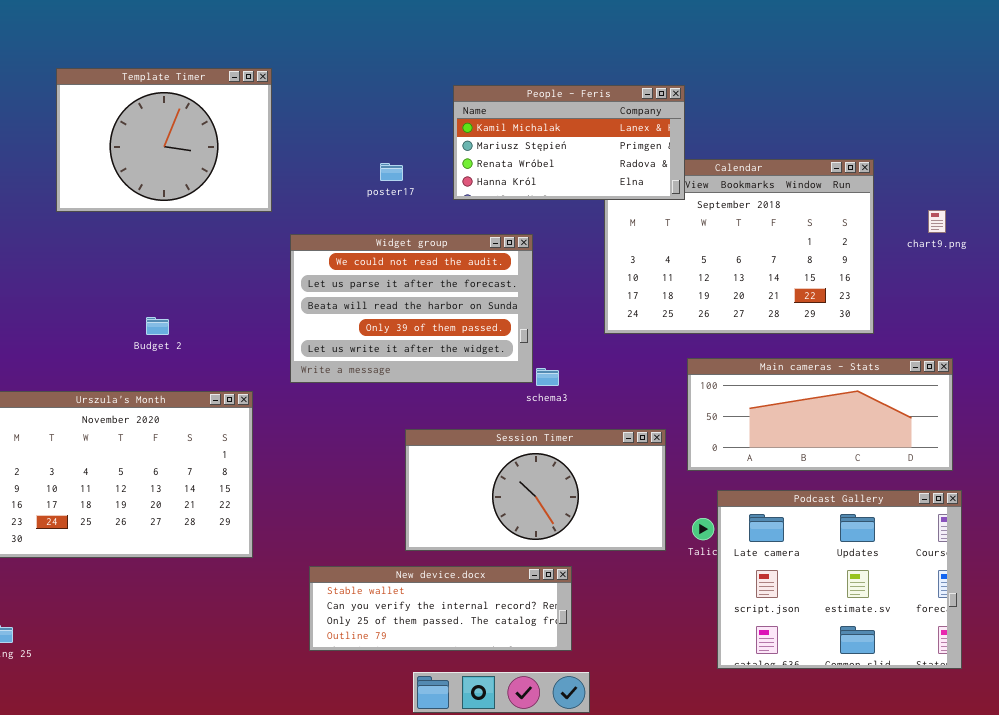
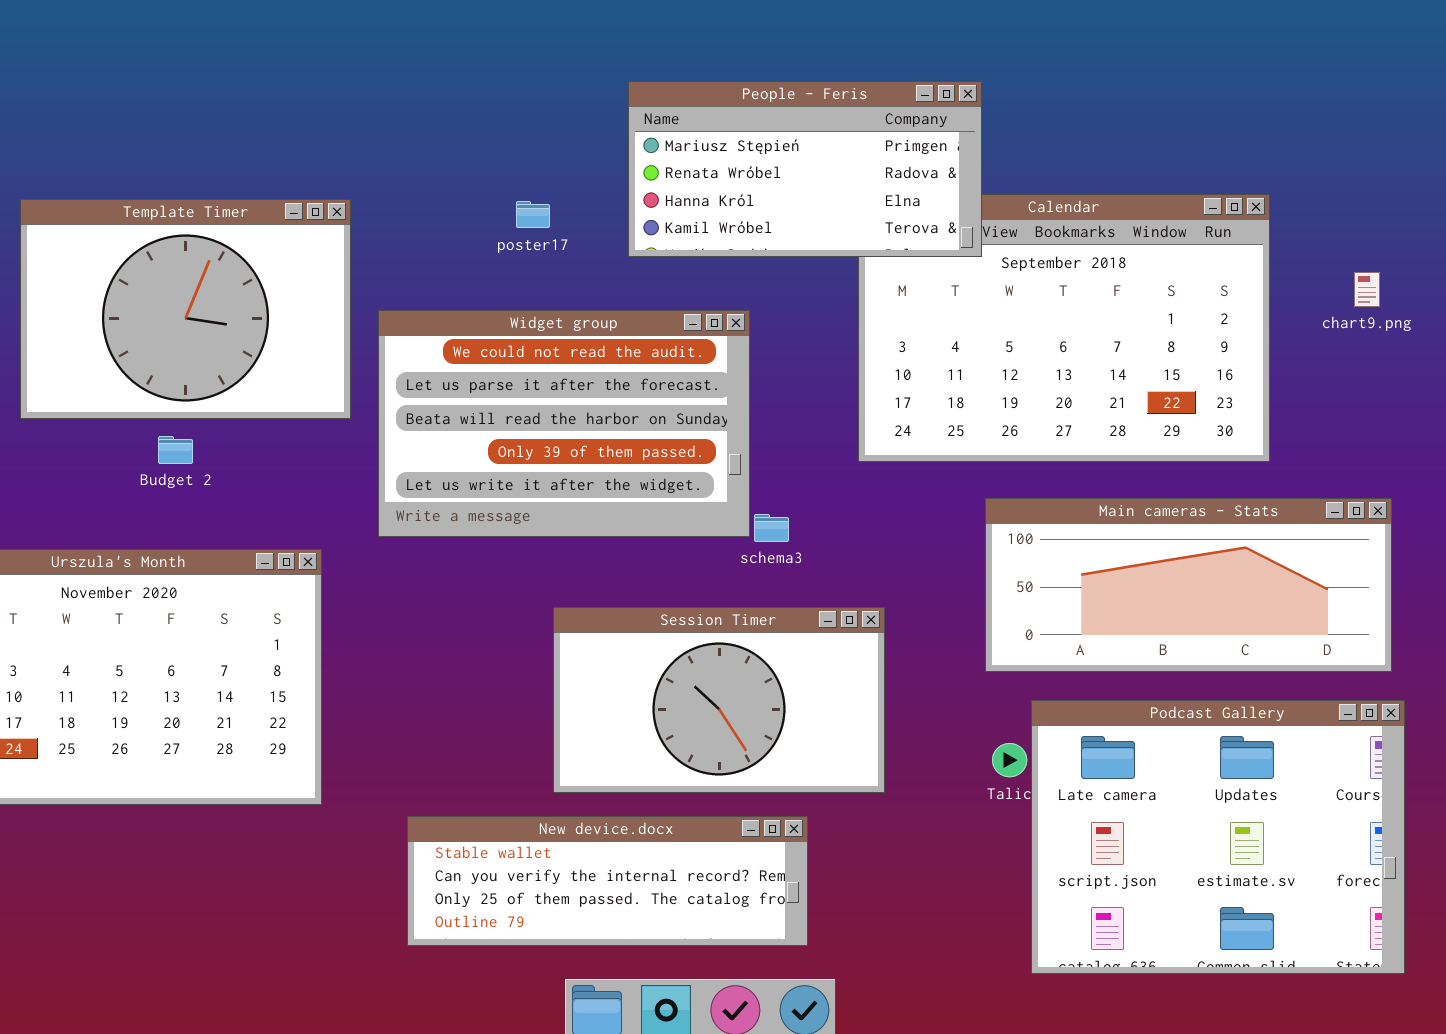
Template Timer: [56,68,272,212] -> [20,199,351,419], moved
People - Feris: [453,85,685,200] -> [628,81,982,257], scrolled down 1 row
Session Timer: [405,429,666,551] -> [553,607,885,793], resized

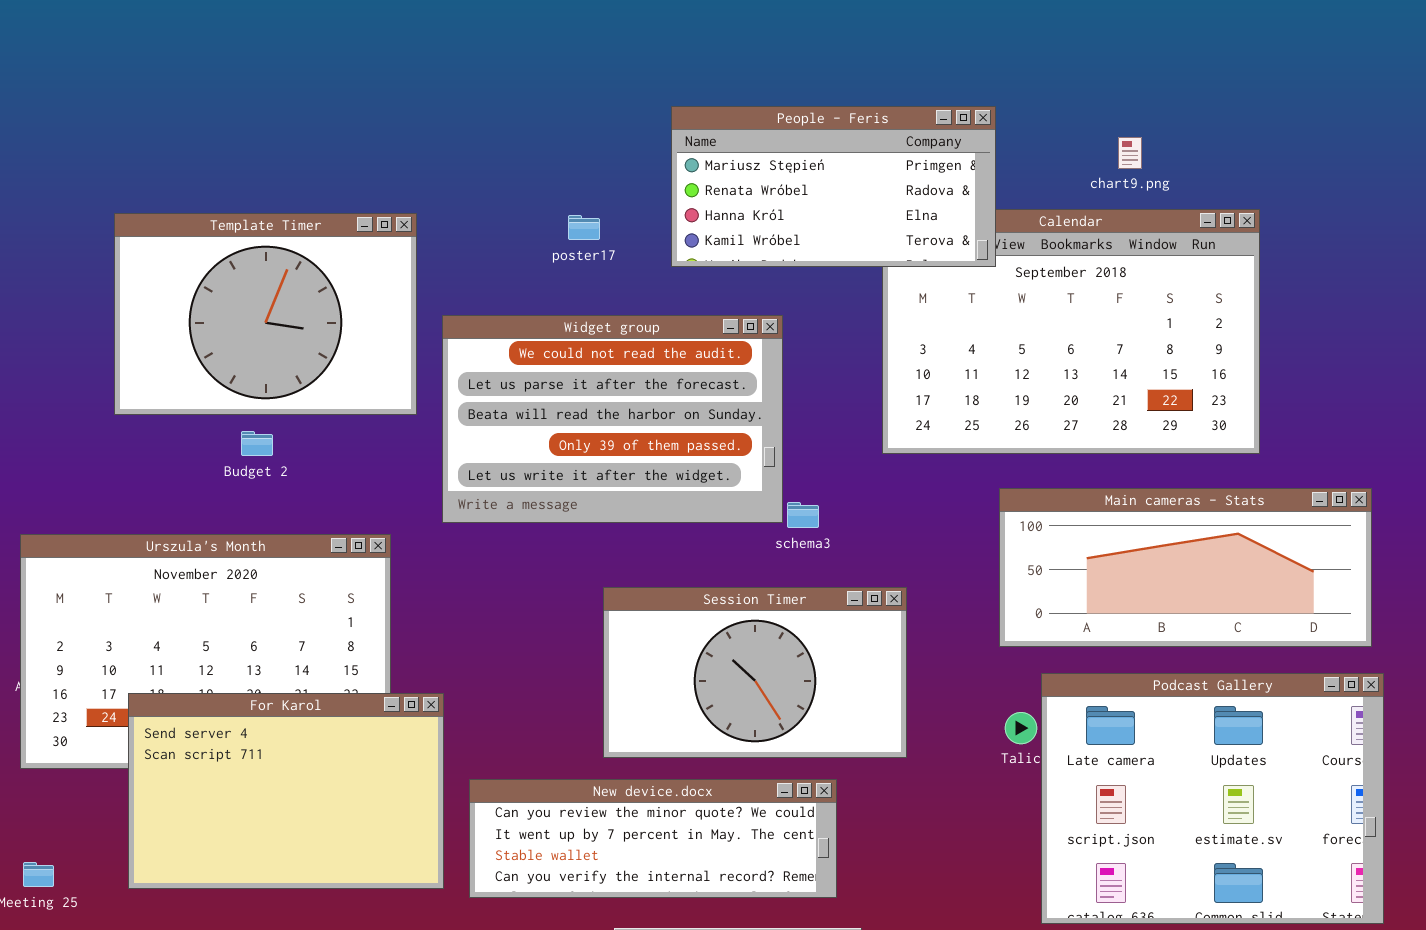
chart9.png: [1354,272,1380,307] -> [1118,137,1142,169], moved
For Karol: none -> [128,693,444,889], opened
New device.docx: [407,816,808,946] -> [469,779,837,898], scrolled up 2 rows

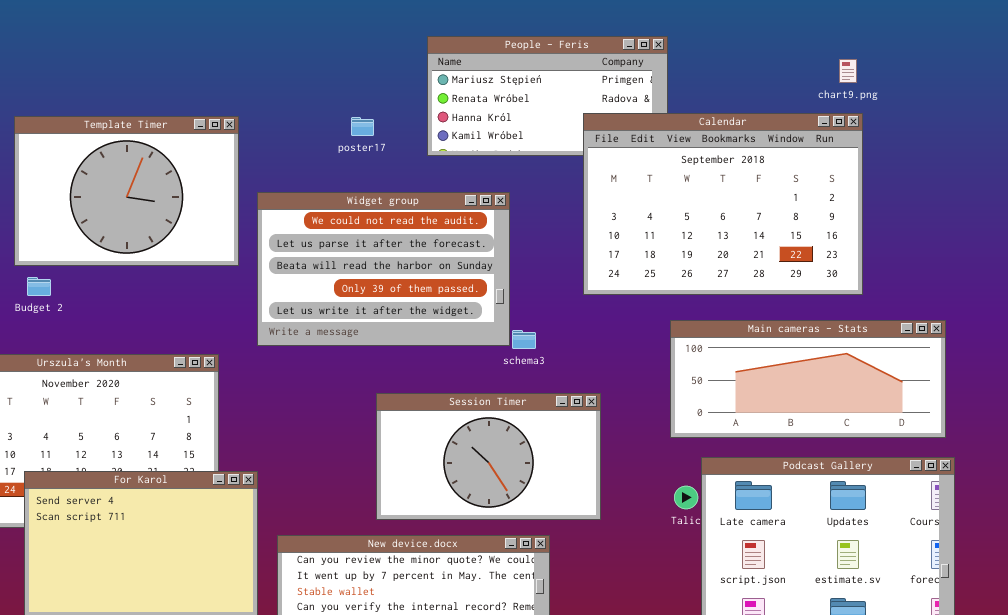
chart9.png: [1118,137,1142,169] -> [839,59,857,83], moved
Calendar: [882,209,1260,454] -> [583,113,863,295], raised
Budget 2: [241,431,273,456] -> [27,277,51,296], moved

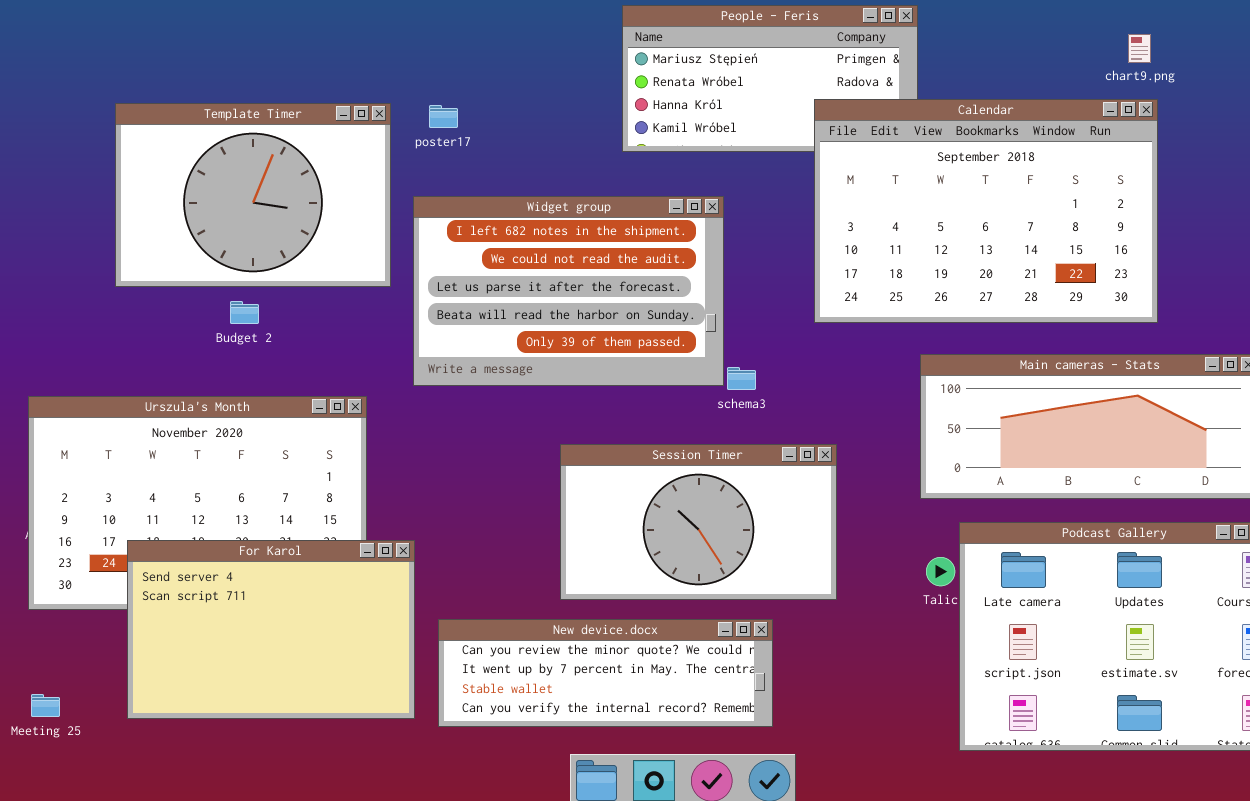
poster17: [351,117,374,136] -> [429,105,458,128], moved
Widget group: [257,192,510,346] -> [413,196,724,386], scrolled up 1 row
Budget 2: [27,277,51,296] -> [230,301,259,324], moved

